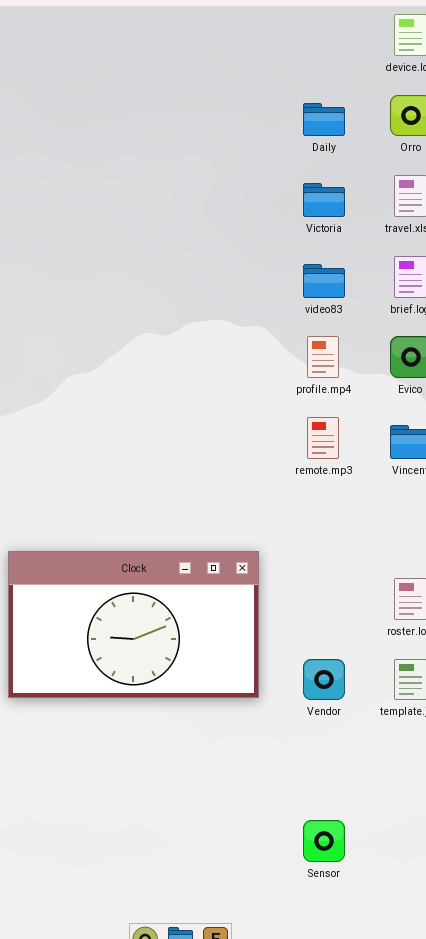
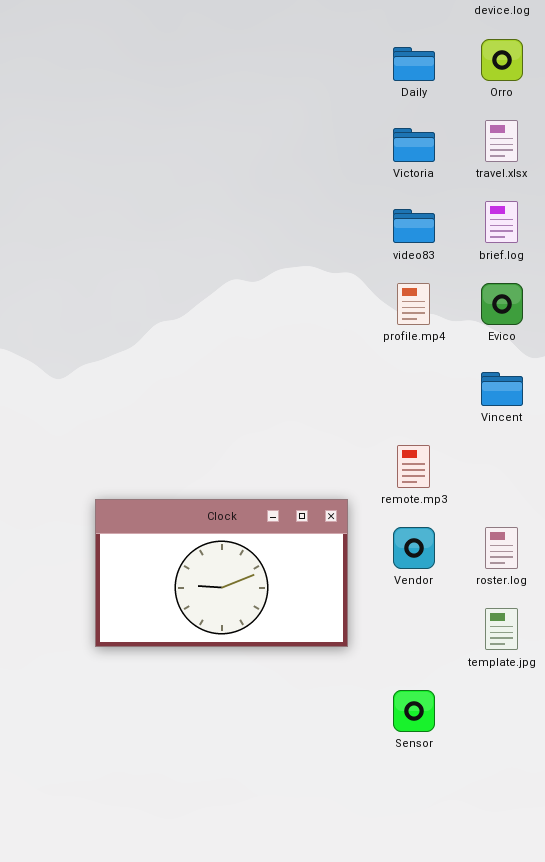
remote.mp3: [307,417,339,459] -> [397,445,430,488], moved
Vendor: [303,659,345,700] -> [393,527,435,569], moved
Sensor: [303,820,345,862] -> [393,690,435,732], moved

